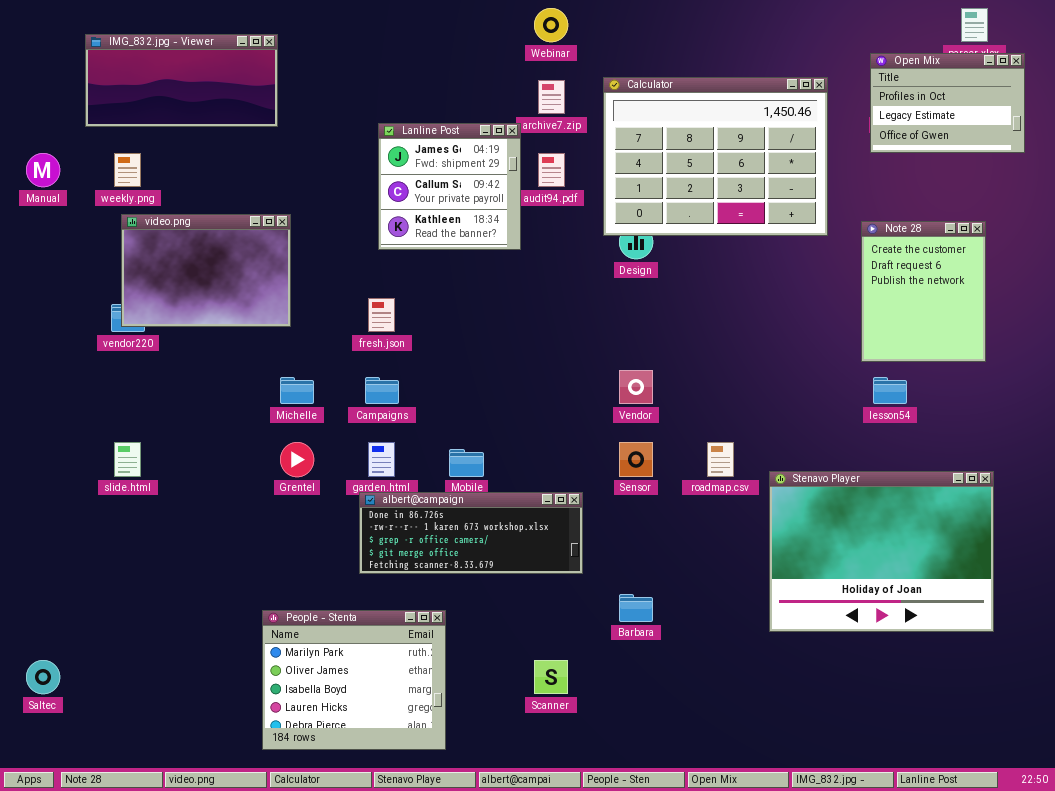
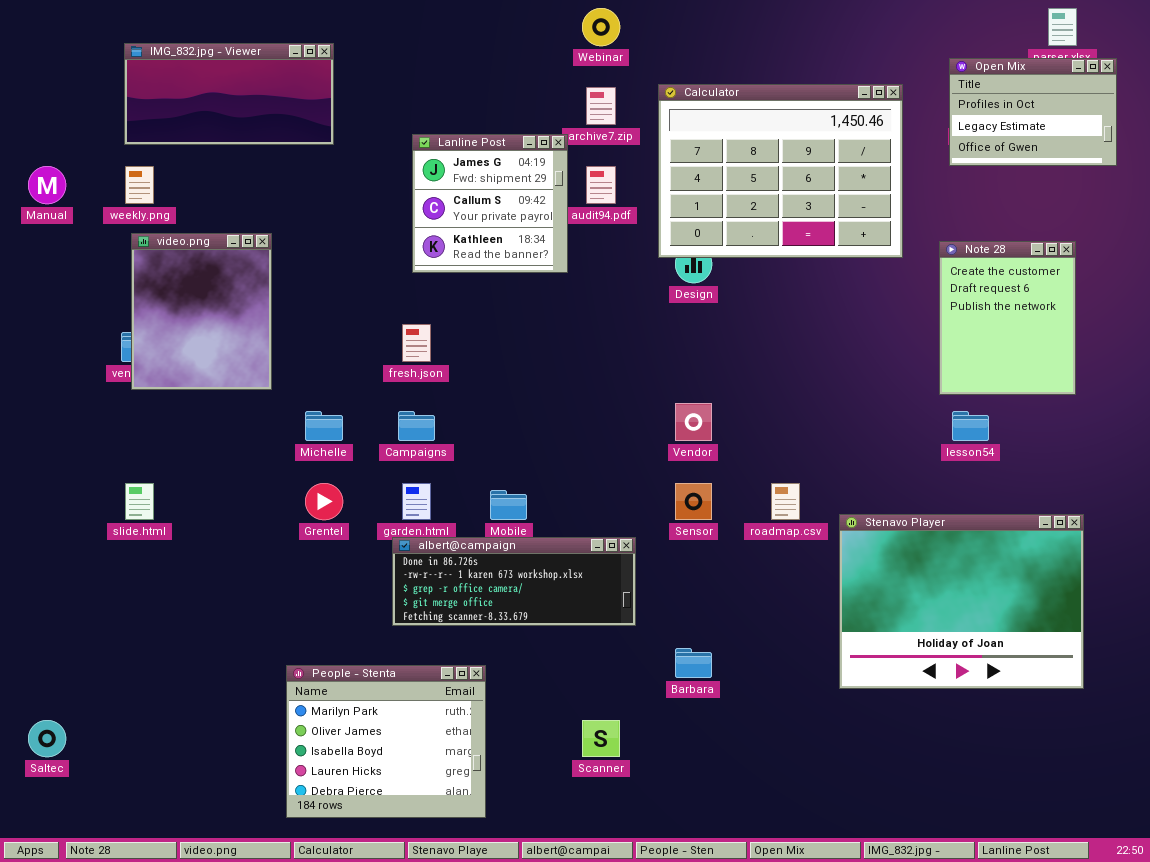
IMG_832.jpg - Viewer: [85,34,278,127] -> [124,43,334,145], moved
video.png: [121,214,291,327] -> [131,233,272,390], resized

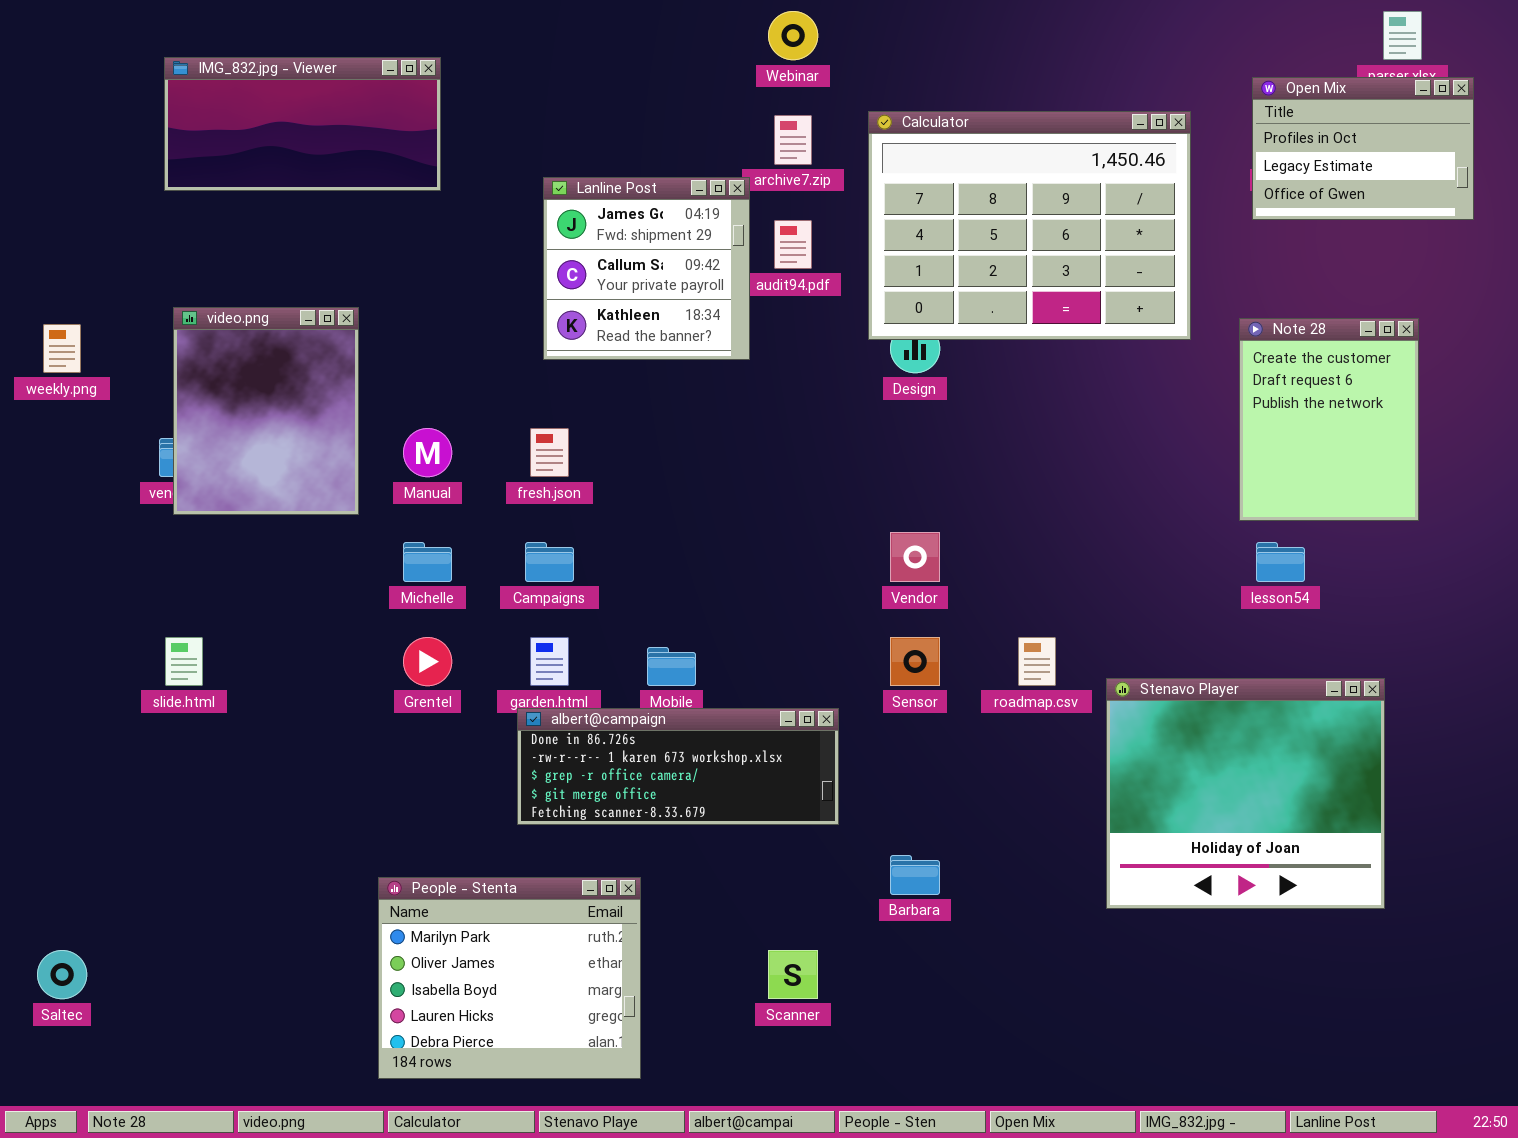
Manual: [28,166,66,204] -> [403,428,452,477], moved
weekly.png: [125,166,154,204] -> [43,324,81,373], moved
Stenavo Player: [839,514,1084,689] -> [1106,678,1385,909], resized

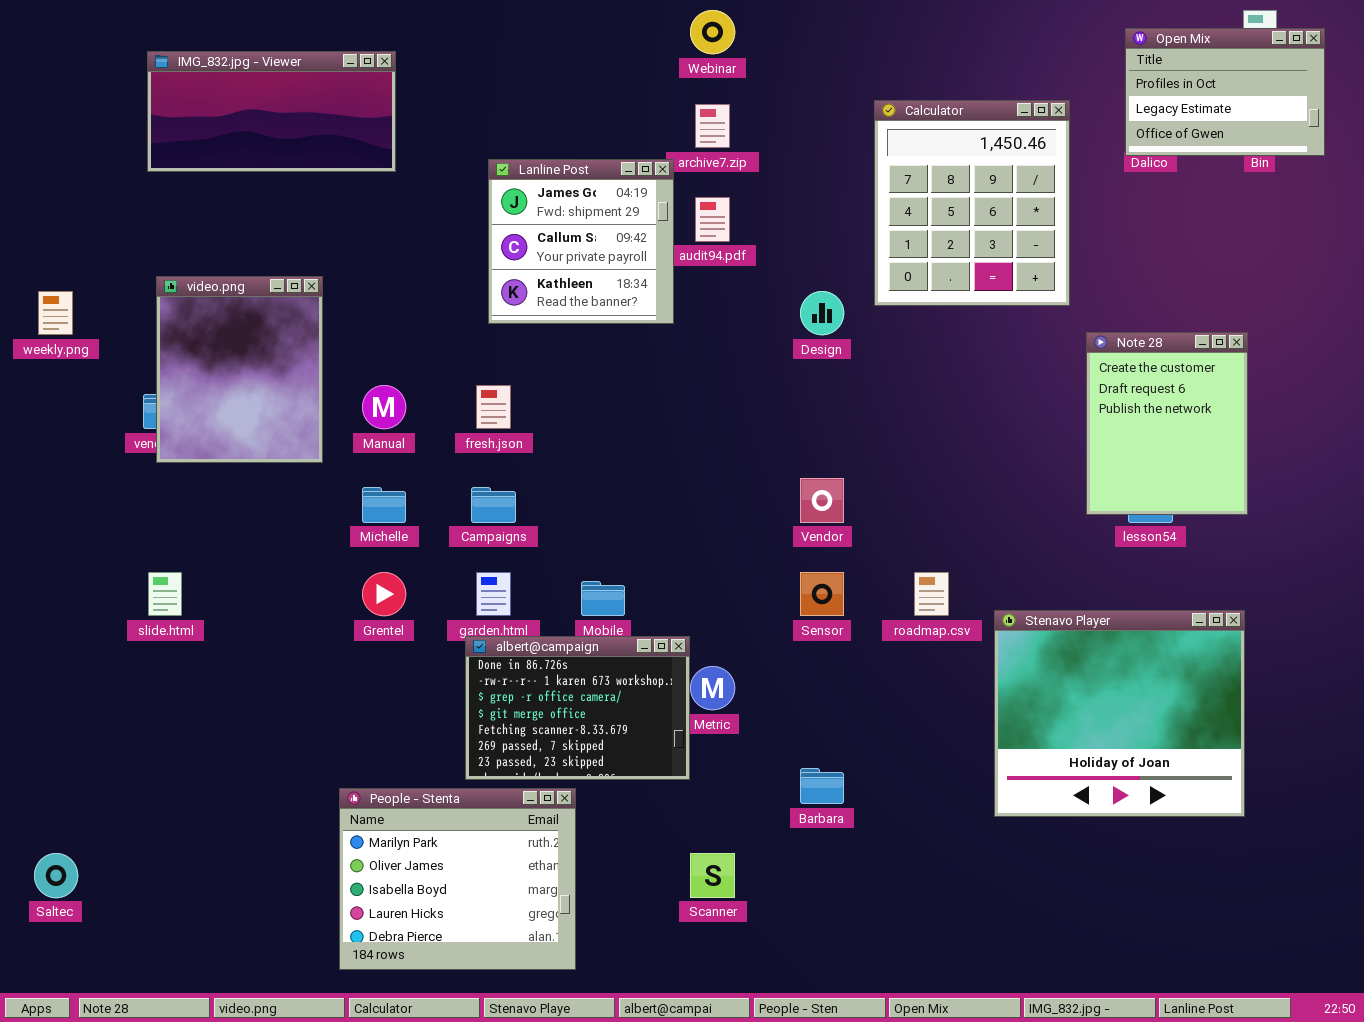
Open Mix: [1252,77,1474,220] -> [1125,28,1325,156], moved
Calculator: [868,111,1191,340] -> [874,100,1070,306], resized
Note 28: [1239,318,1419,521] -> [1086,332,1248,515], moved
albert@campaign: [517,708,839,825] -> [465,636,690,780], resized

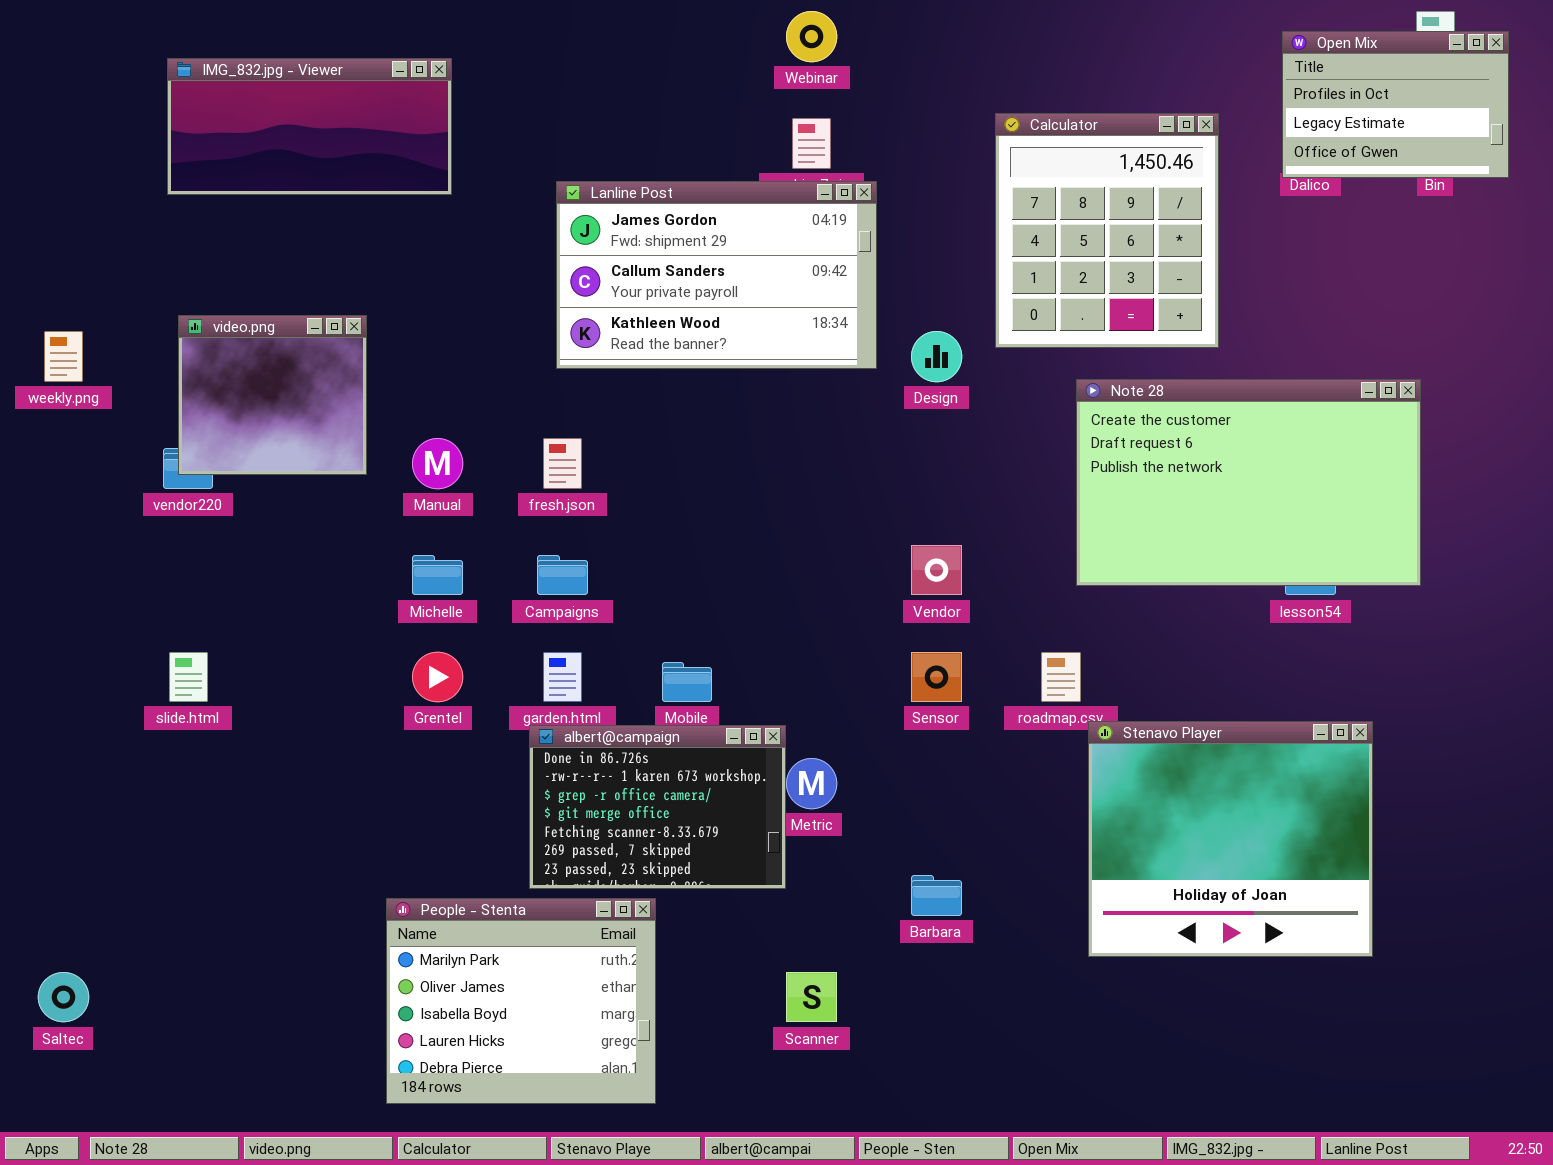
Lanline Post: [488,159,674,324] -> [556,181,877,369], resized
video.png: [156,276,323,463] -> [178,315,367,475], resized
Note 28: [1086,332,1248,515] -> [1076,379,1421,586], resized
Stenavo Player: [994,610,1245,817] -> [1088,721,1373,957], moved

